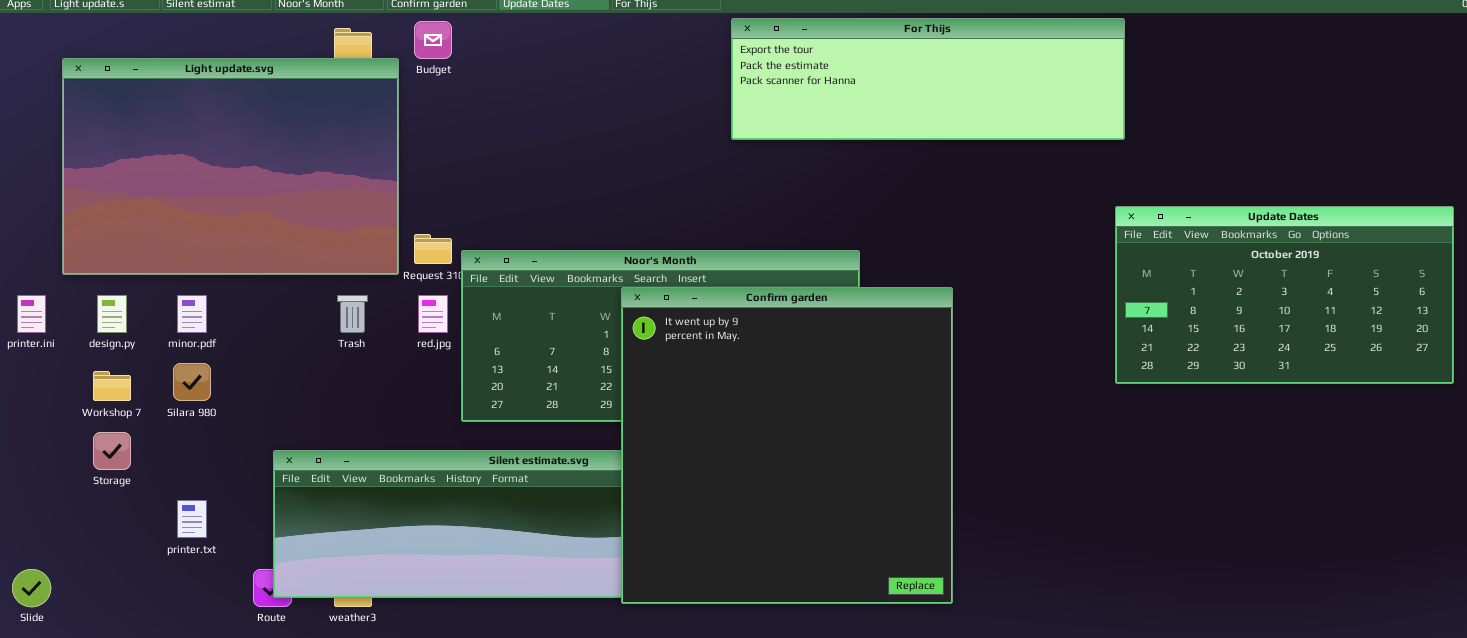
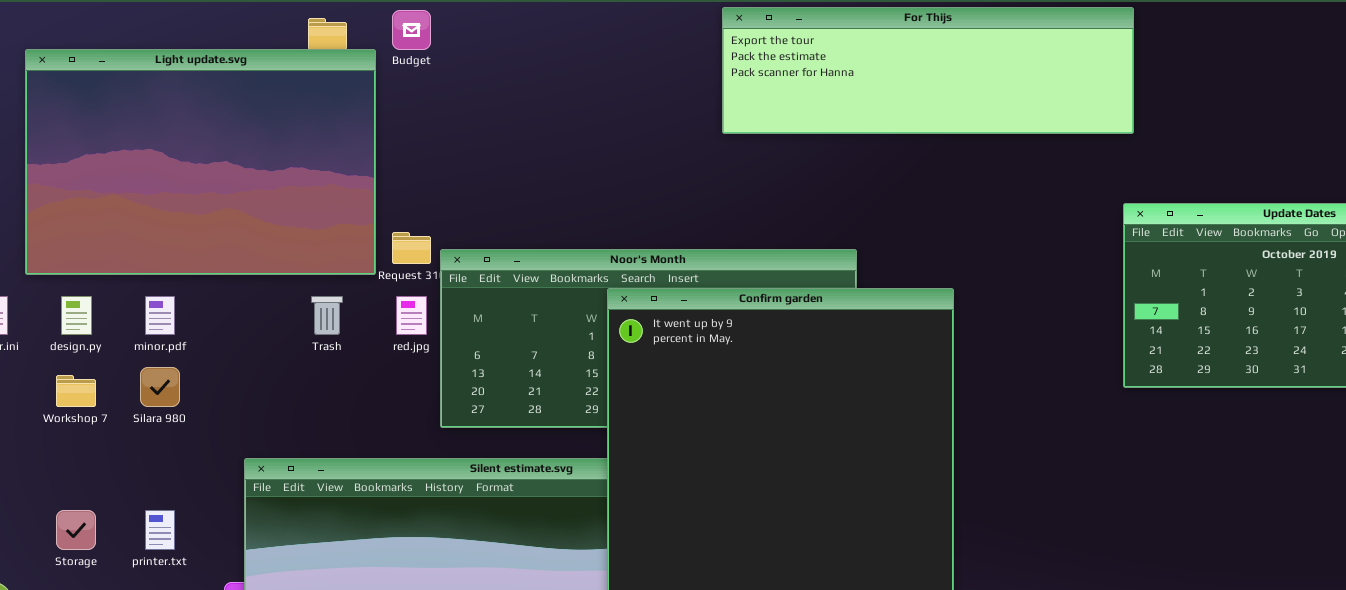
Storage: [93,432,131,470] -> [56,510,96,550], moved

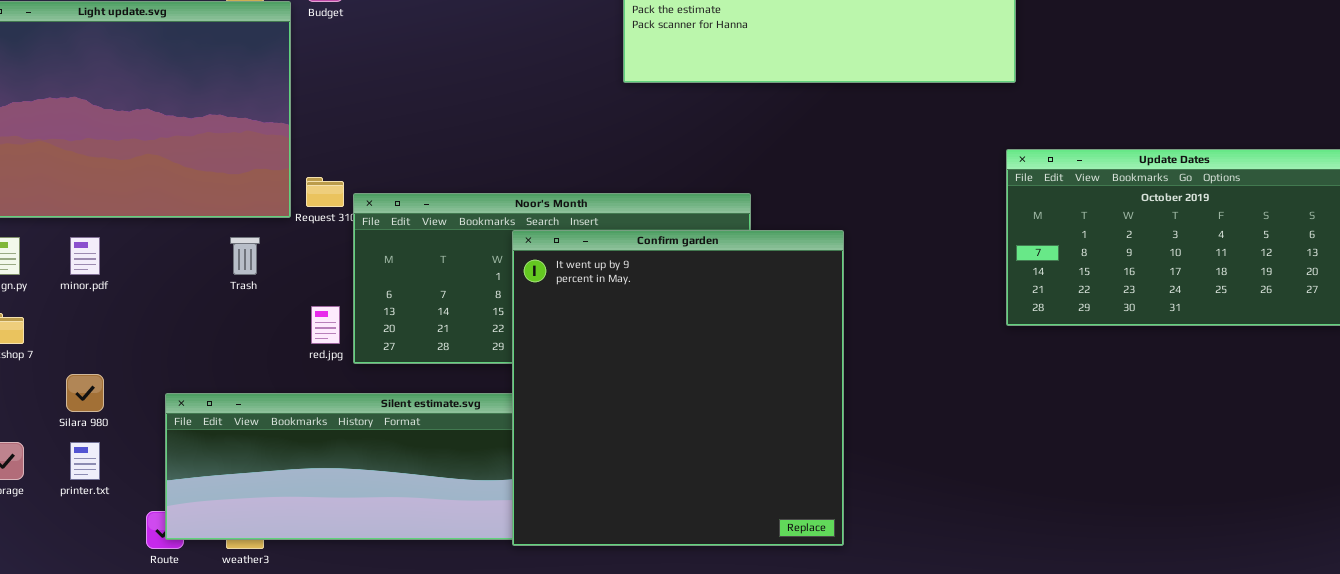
red.jpg: [396,296,427,335] -> [311,306,340,344], moved
Silara 980: [140,367,180,407] -> [66,374,104,412], moved

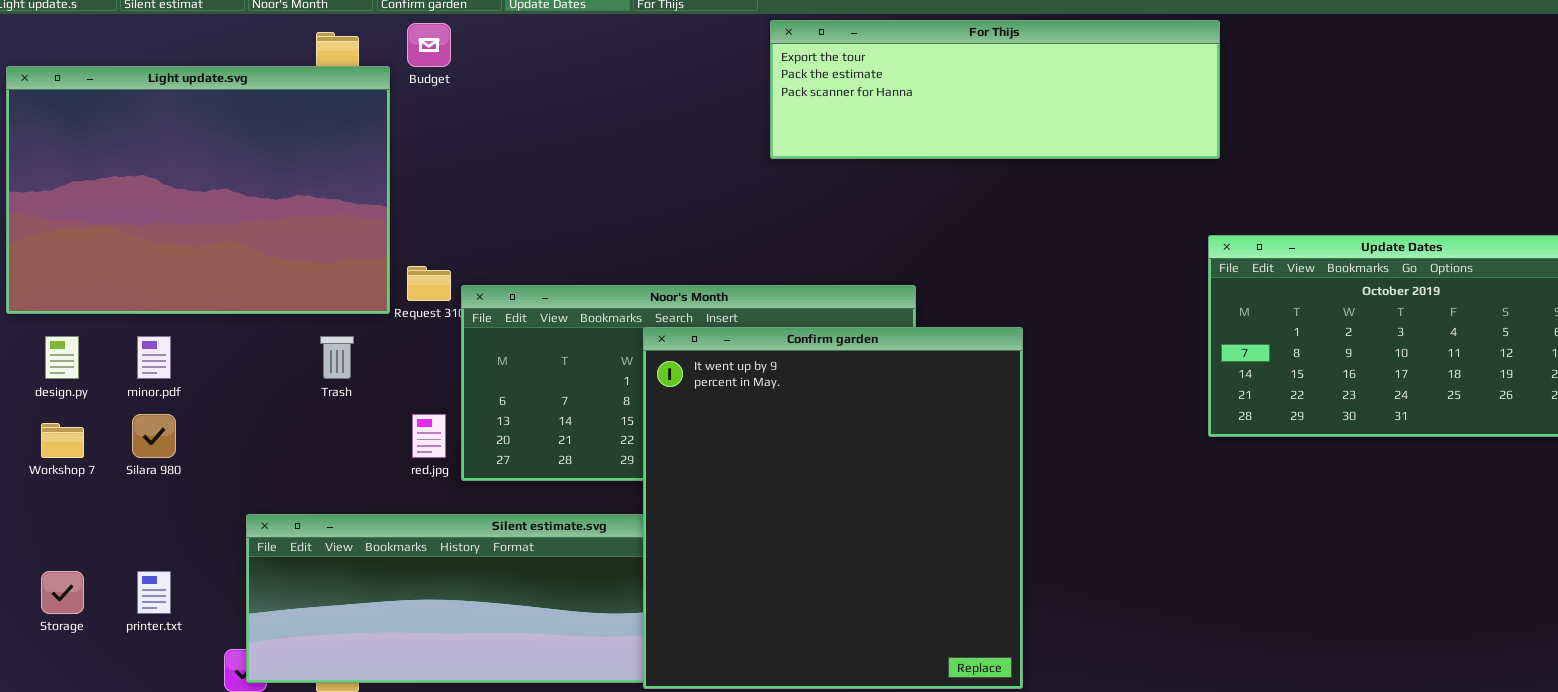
Silara 980: [66,374,104,412] -> [132,414,176,458], moved

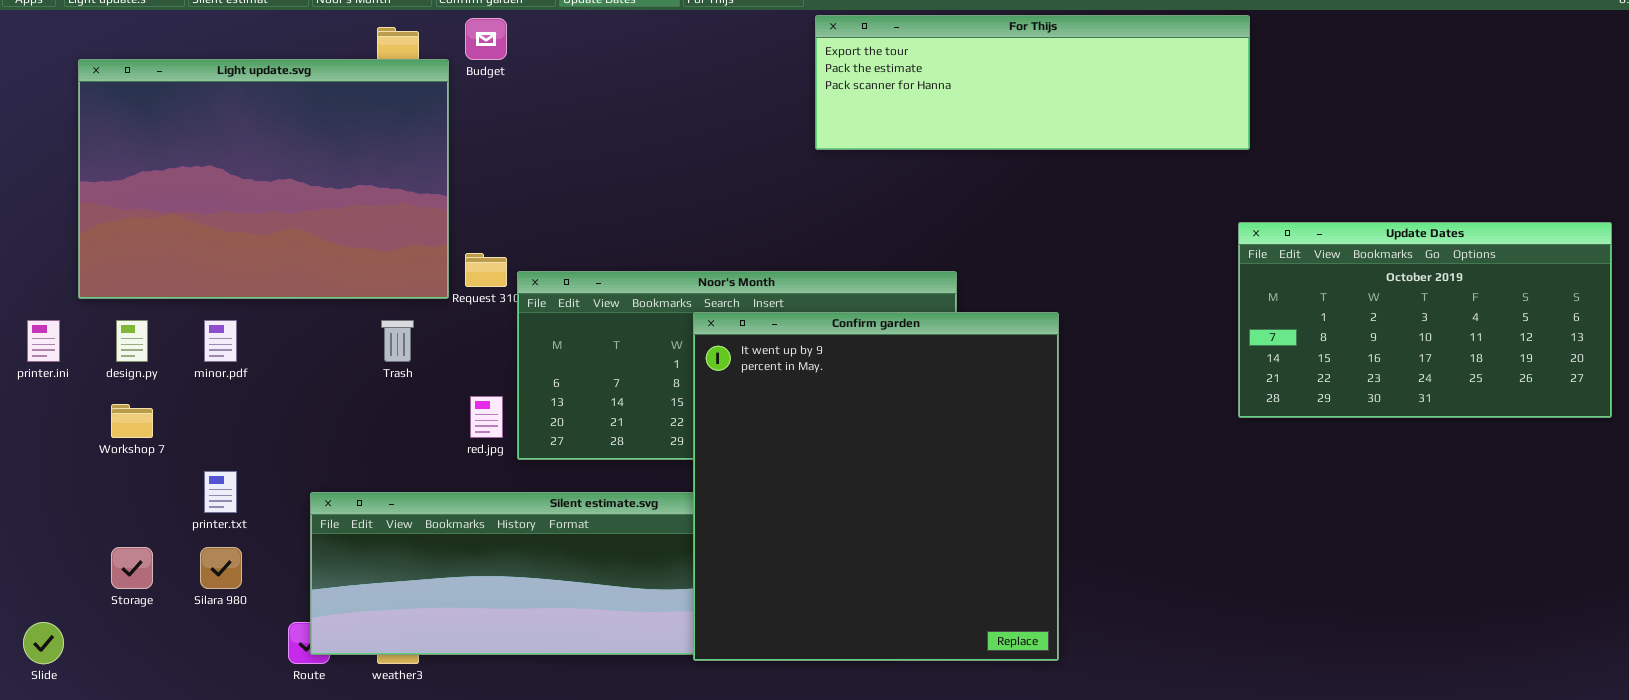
Silara 980: [132,414,176,458] -> [200,547,242,589], moved
printer.txt: [137,571,171,614] -> [204,471,237,513], moved

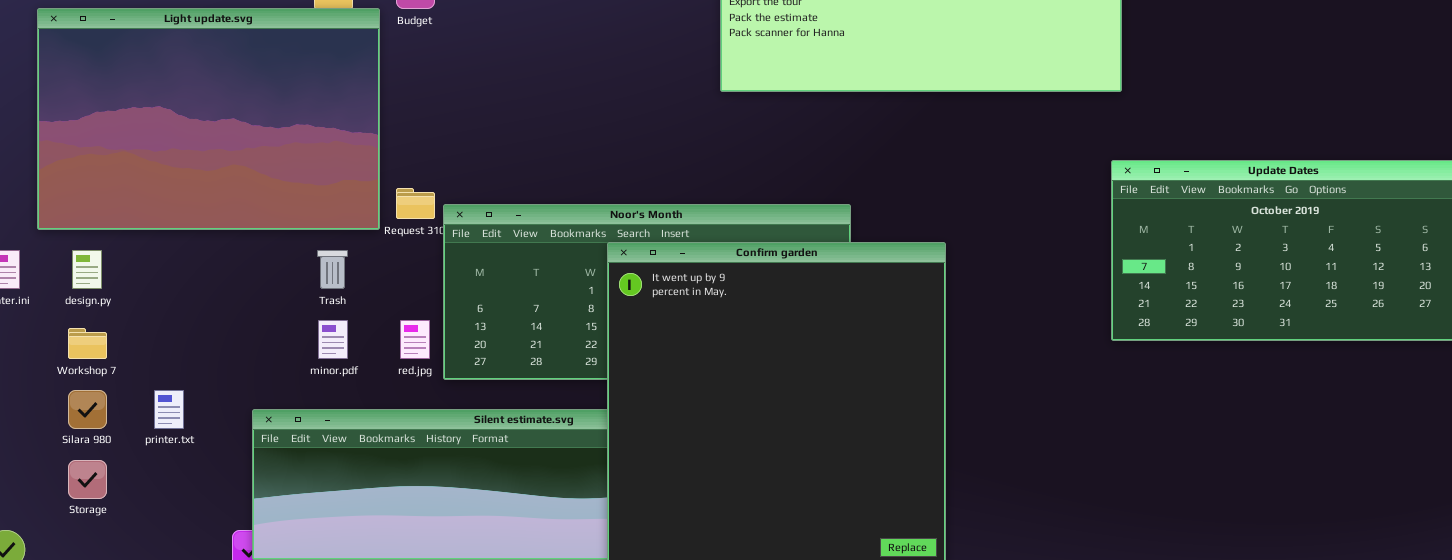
minor.pdf: [204,320,237,362] -> [318,320,348,359], moved
Silara 980: [200,547,242,589] -> [68,390,107,429], moved

